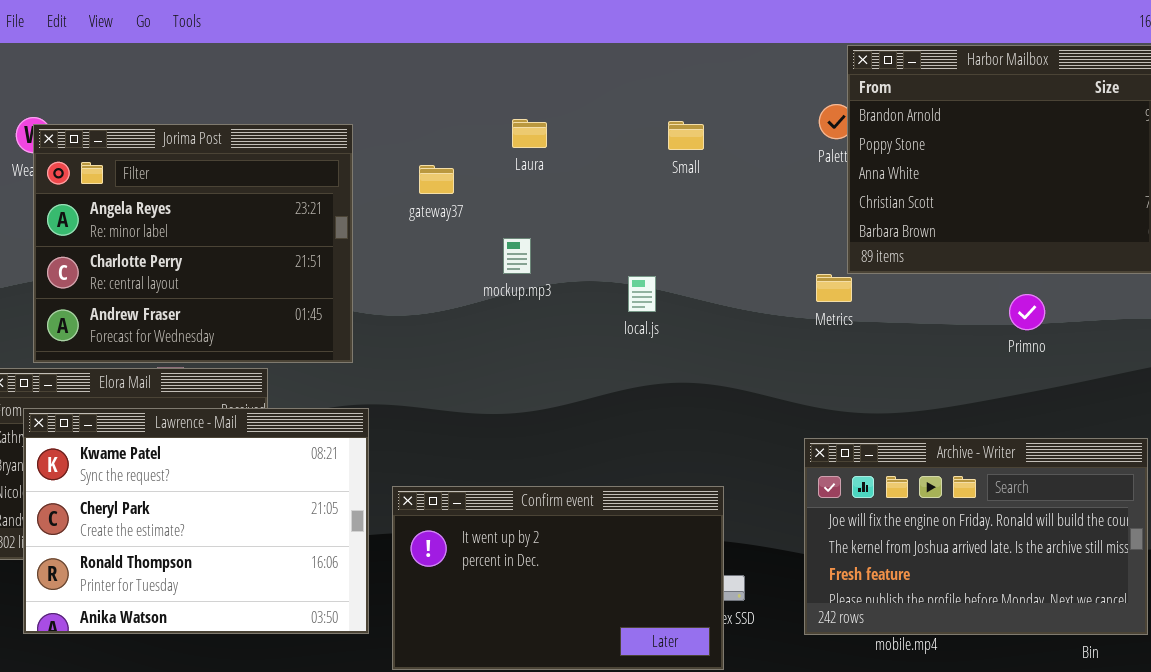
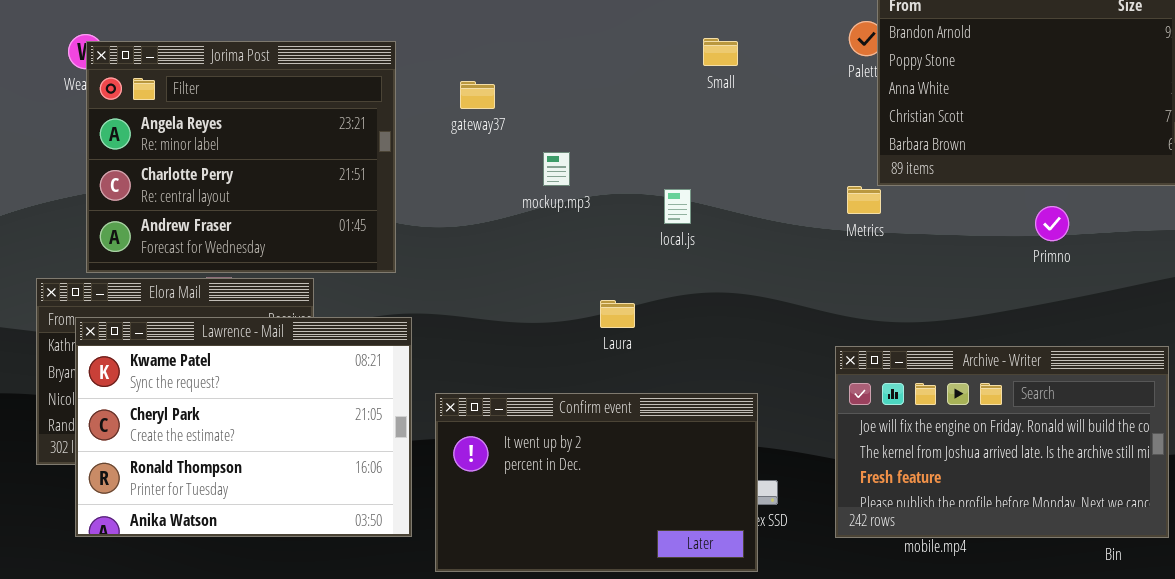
Laura: [512,119,547,148] -> [600,300,635,328], moved

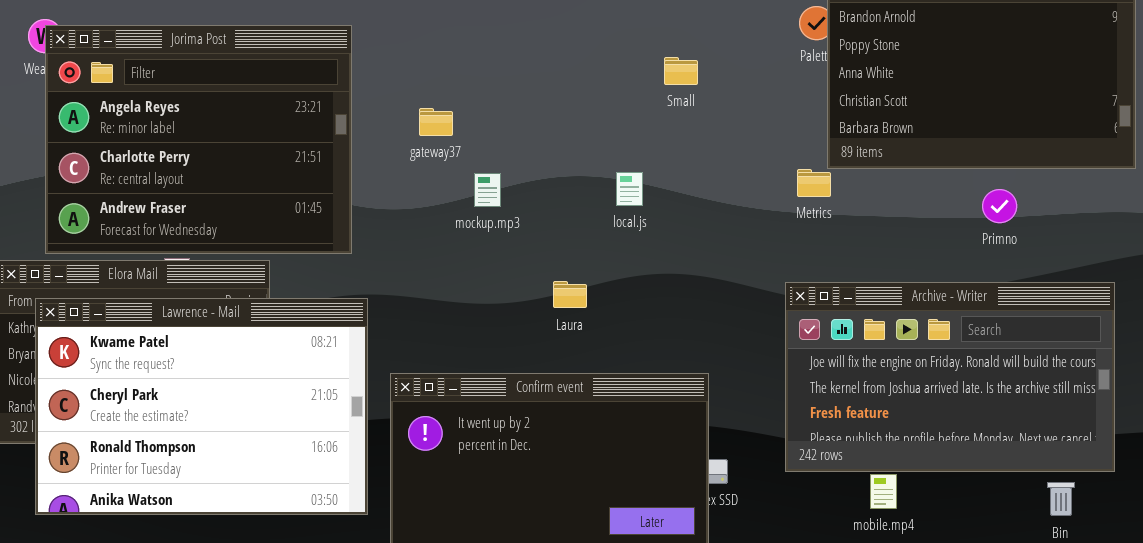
Small: [703,38,738,66] -> [664,57,698,85], moved
gateway37: [460,81,495,109] -> [419,108,453,136], moved
mockup.mp3: [543,152,570,186] -> [474,173,501,207], moved
Archive - Writer: [835,346,1169,538] -> [785,282,1115,472], moved

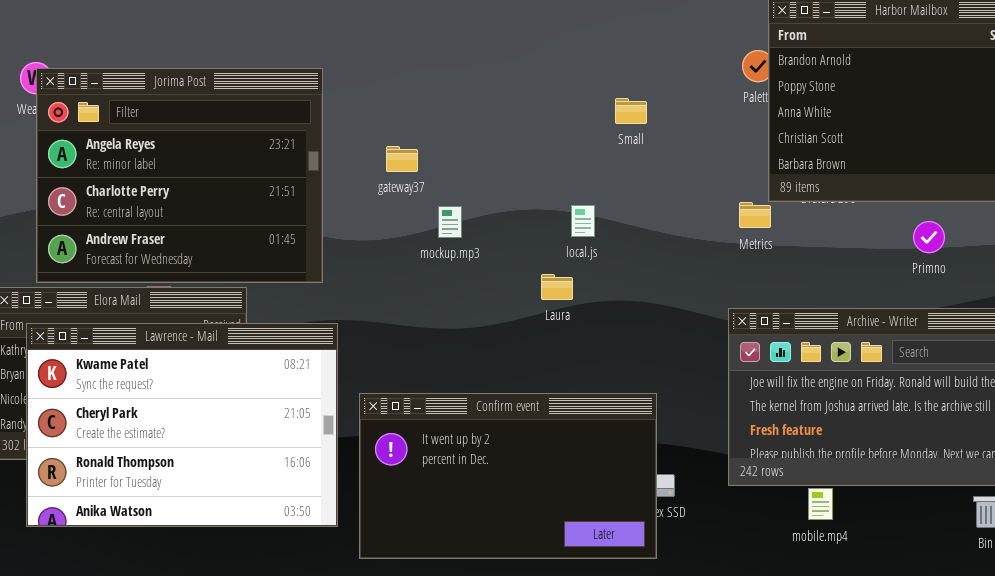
Laura: [553,281,587,308] -> [541,274,573,300], moved

